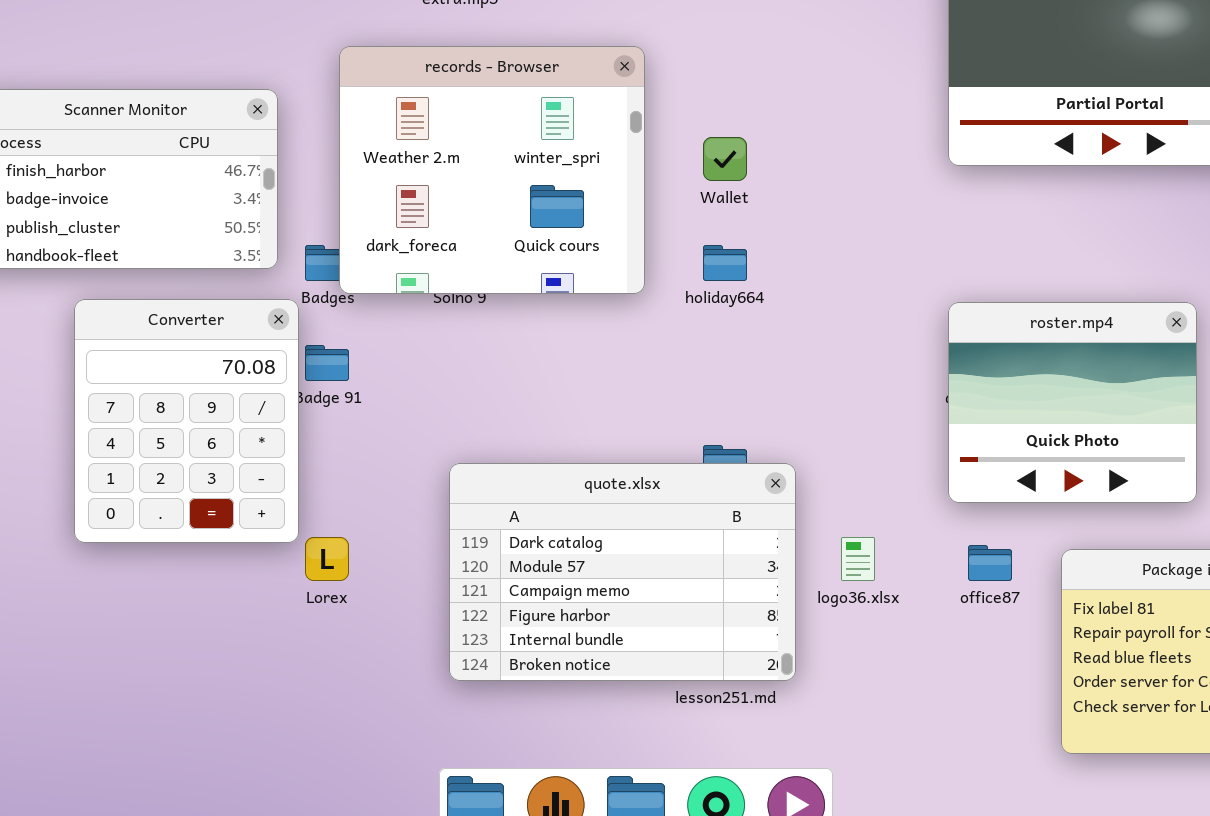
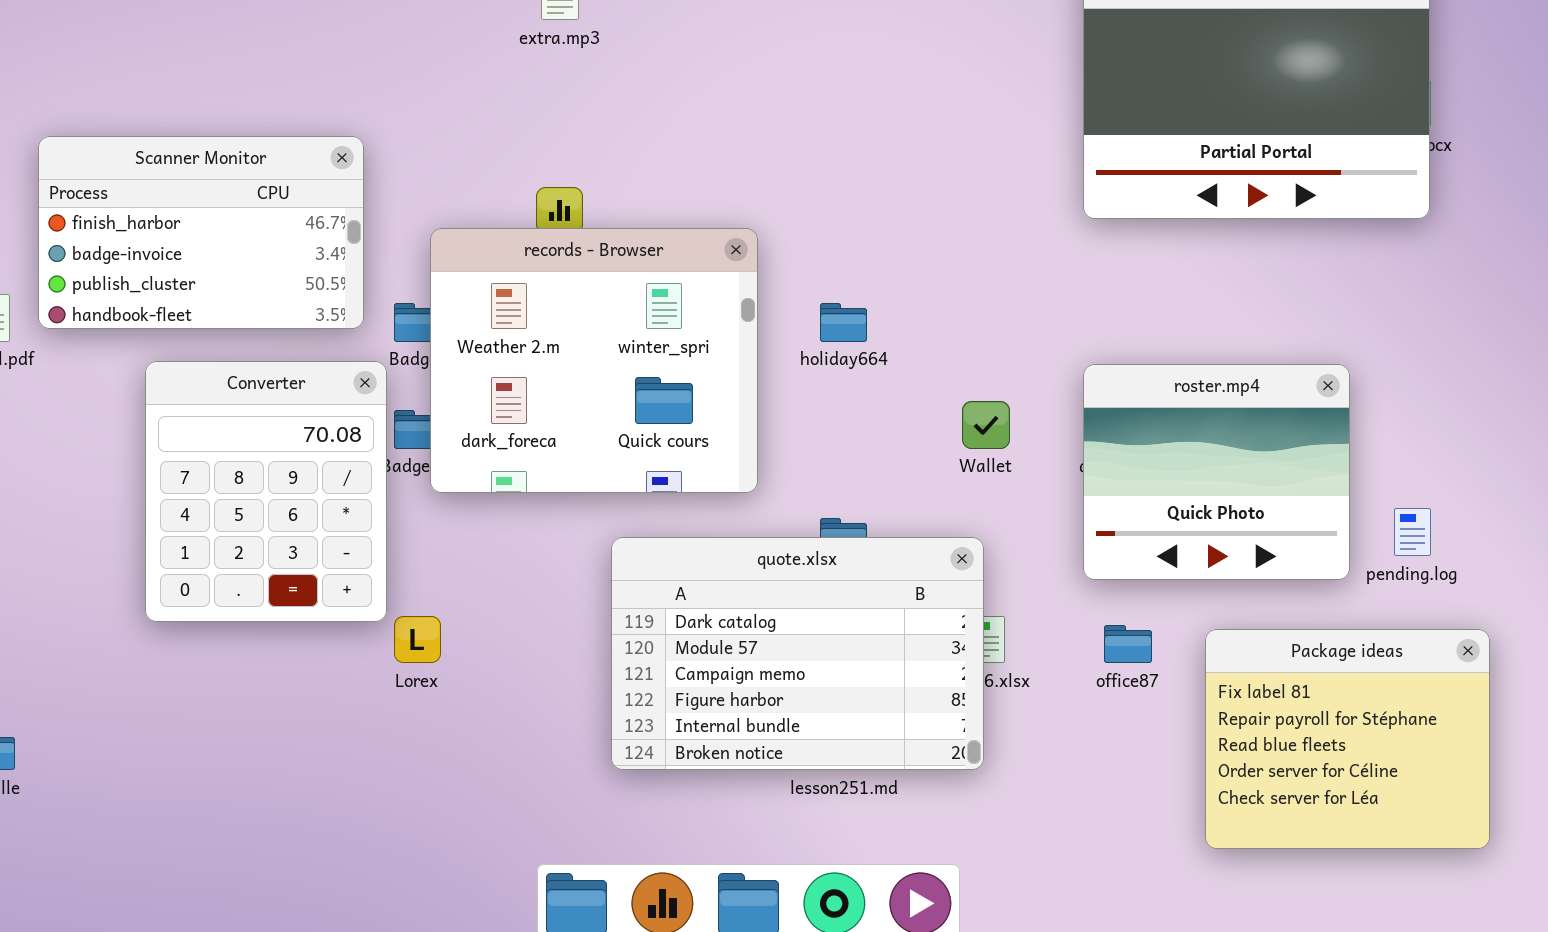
records - Browser: [339,46,645,294] -> [430,228,758,493], moved
Wallet: [703,137,747,181] -> [962,401,1010,449], moved
quote.xlsx: [449,463,796,681] -> [611,537,984,770], moved

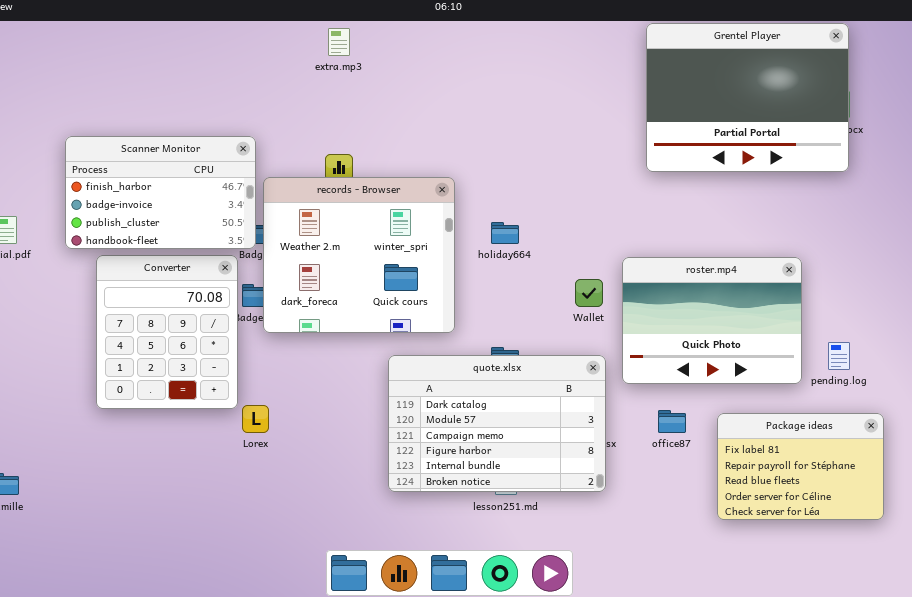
Scanner Monitor: [38,136,364,329] -> [65,136,256,249], moved
roster.mp4: [1083,364,1350,580] -> [622,257,802,384], resized
quote.xlsx: [611,537,984,770] -> [388,355,606,492], moved
Package ideas: [1205,629,1490,849] -> [717,413,884,520], resized

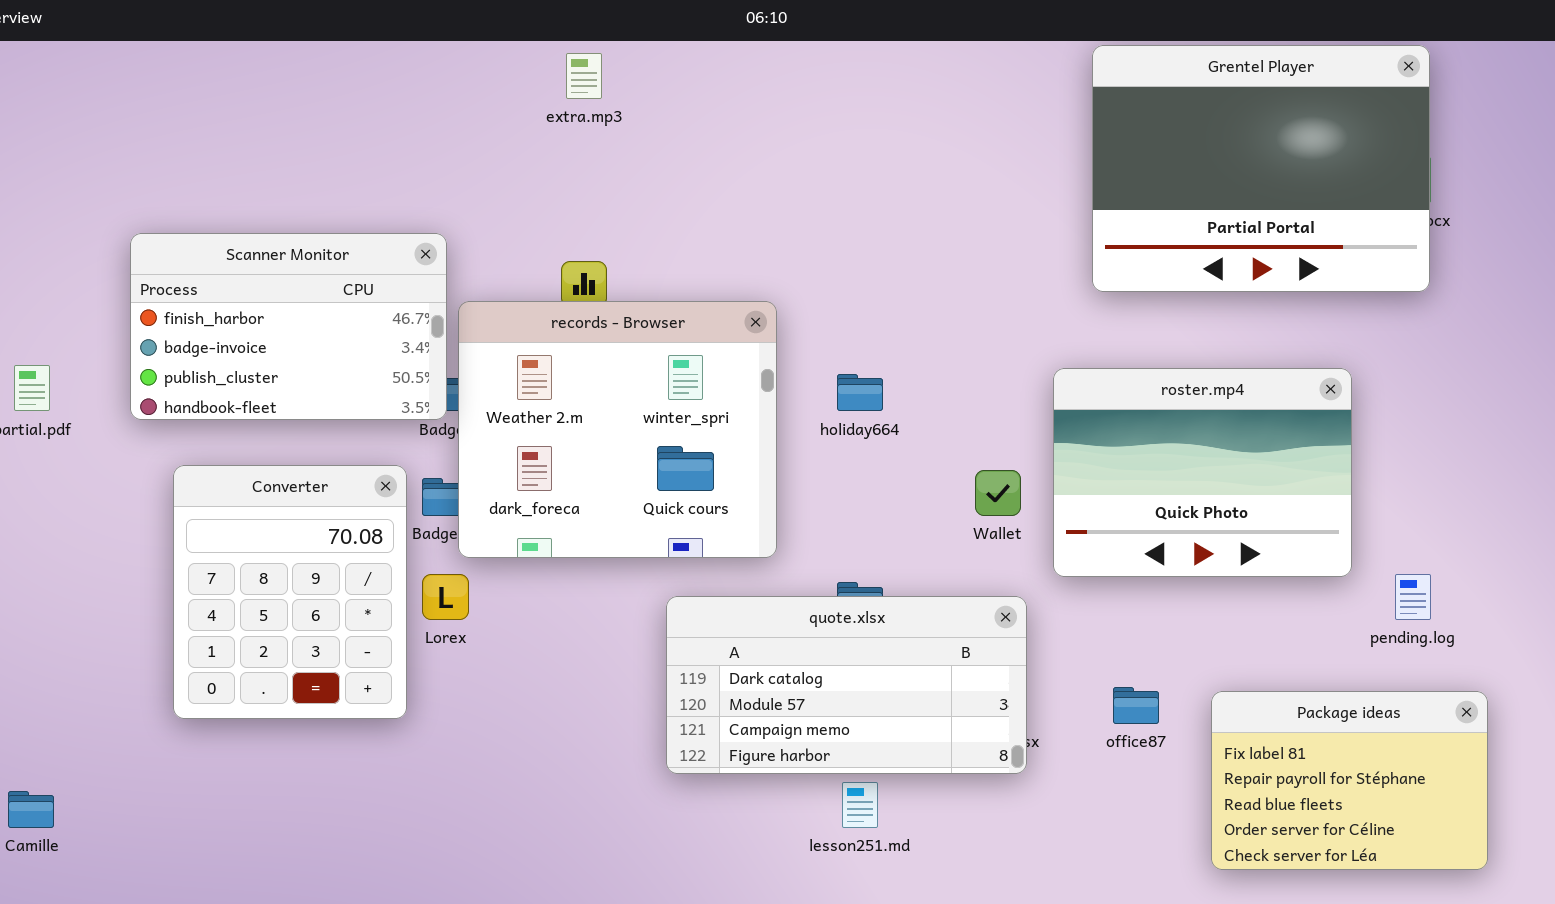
Converter: [96,255,238,409] -> [173,465,407,719], moved
roster.mp4: [622,257,802,384] -> [1053,368,1352,577], moved
quote.xlsx: [388,355,606,492] -> [666,596,1027,774], resized
Lorex: [242,405,269,433] -> [422,574,469,620], moved

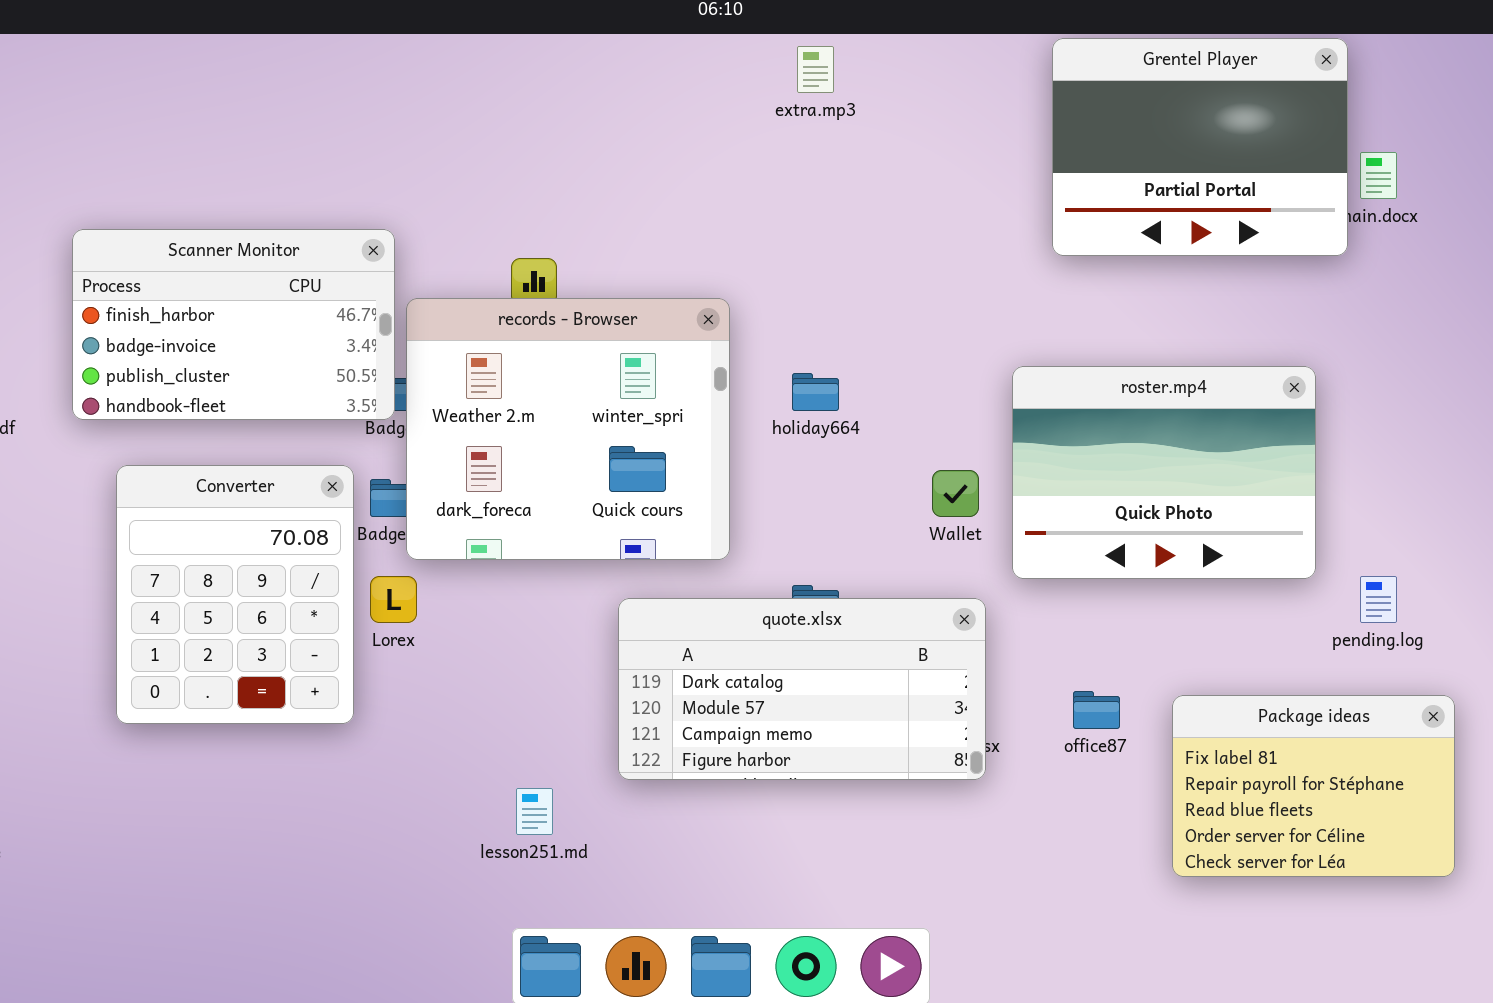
Grentel Player: [1092,45,1430,292] -> [1052,38,1348,256], resized
extra.mp3: [566,53,602,99] -> [797,46,834,93], moved
lesson251.md: [842,782,878,828] -> [516,788,553,835], moved

